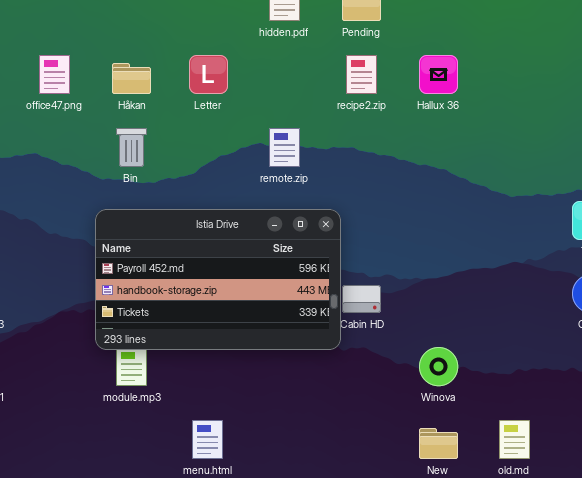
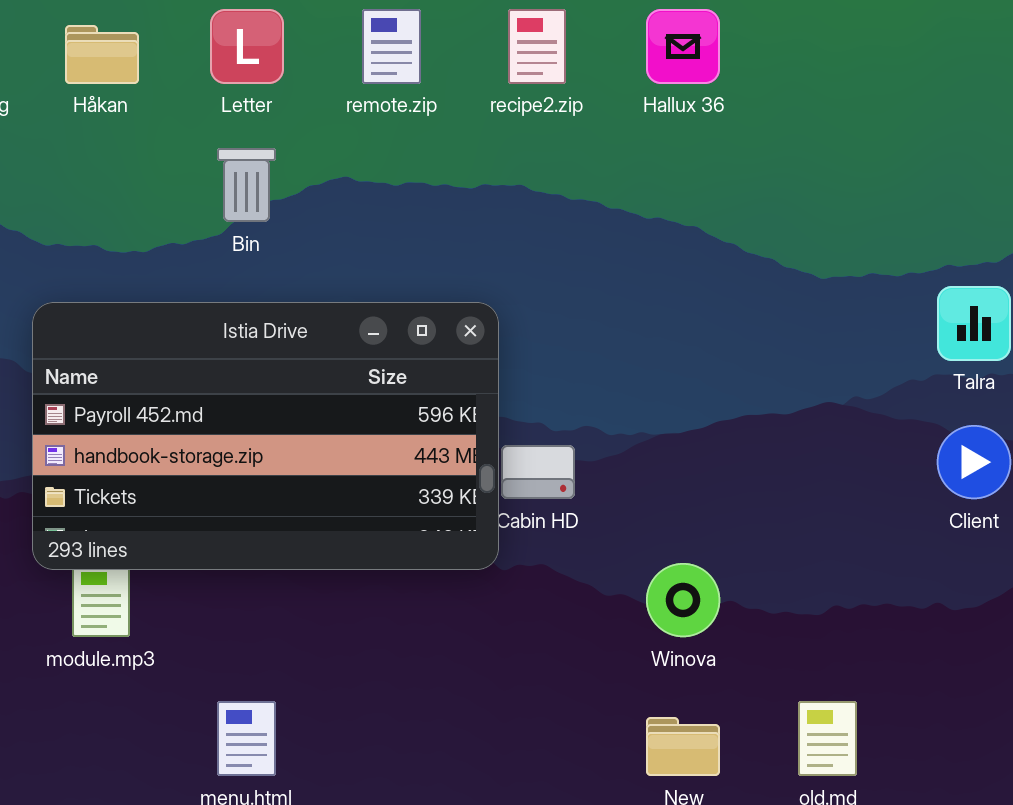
Bin: [116,128,147,167] -> [217,148,276,222], moved
remote.zip: [269,128,300,167] -> [362,9,421,84], moved

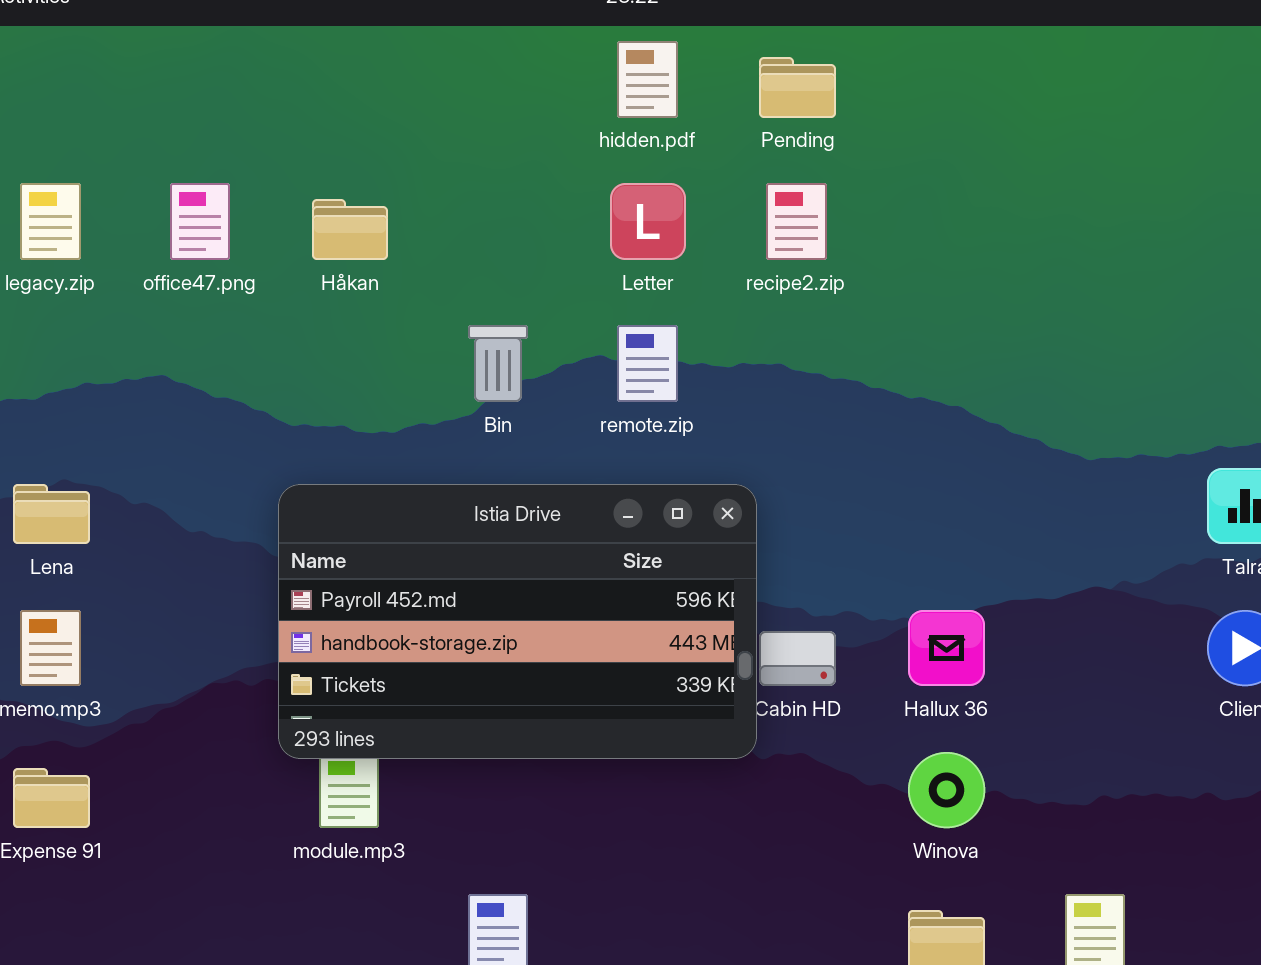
Letter: [210,9,284,84] -> [610,183,686,260], moved
remote.zip: [362,9,421,84] -> [617,325,678,402], moved
Hallux 36: [646,9,720,84] -> [908,610,985,686], moved

